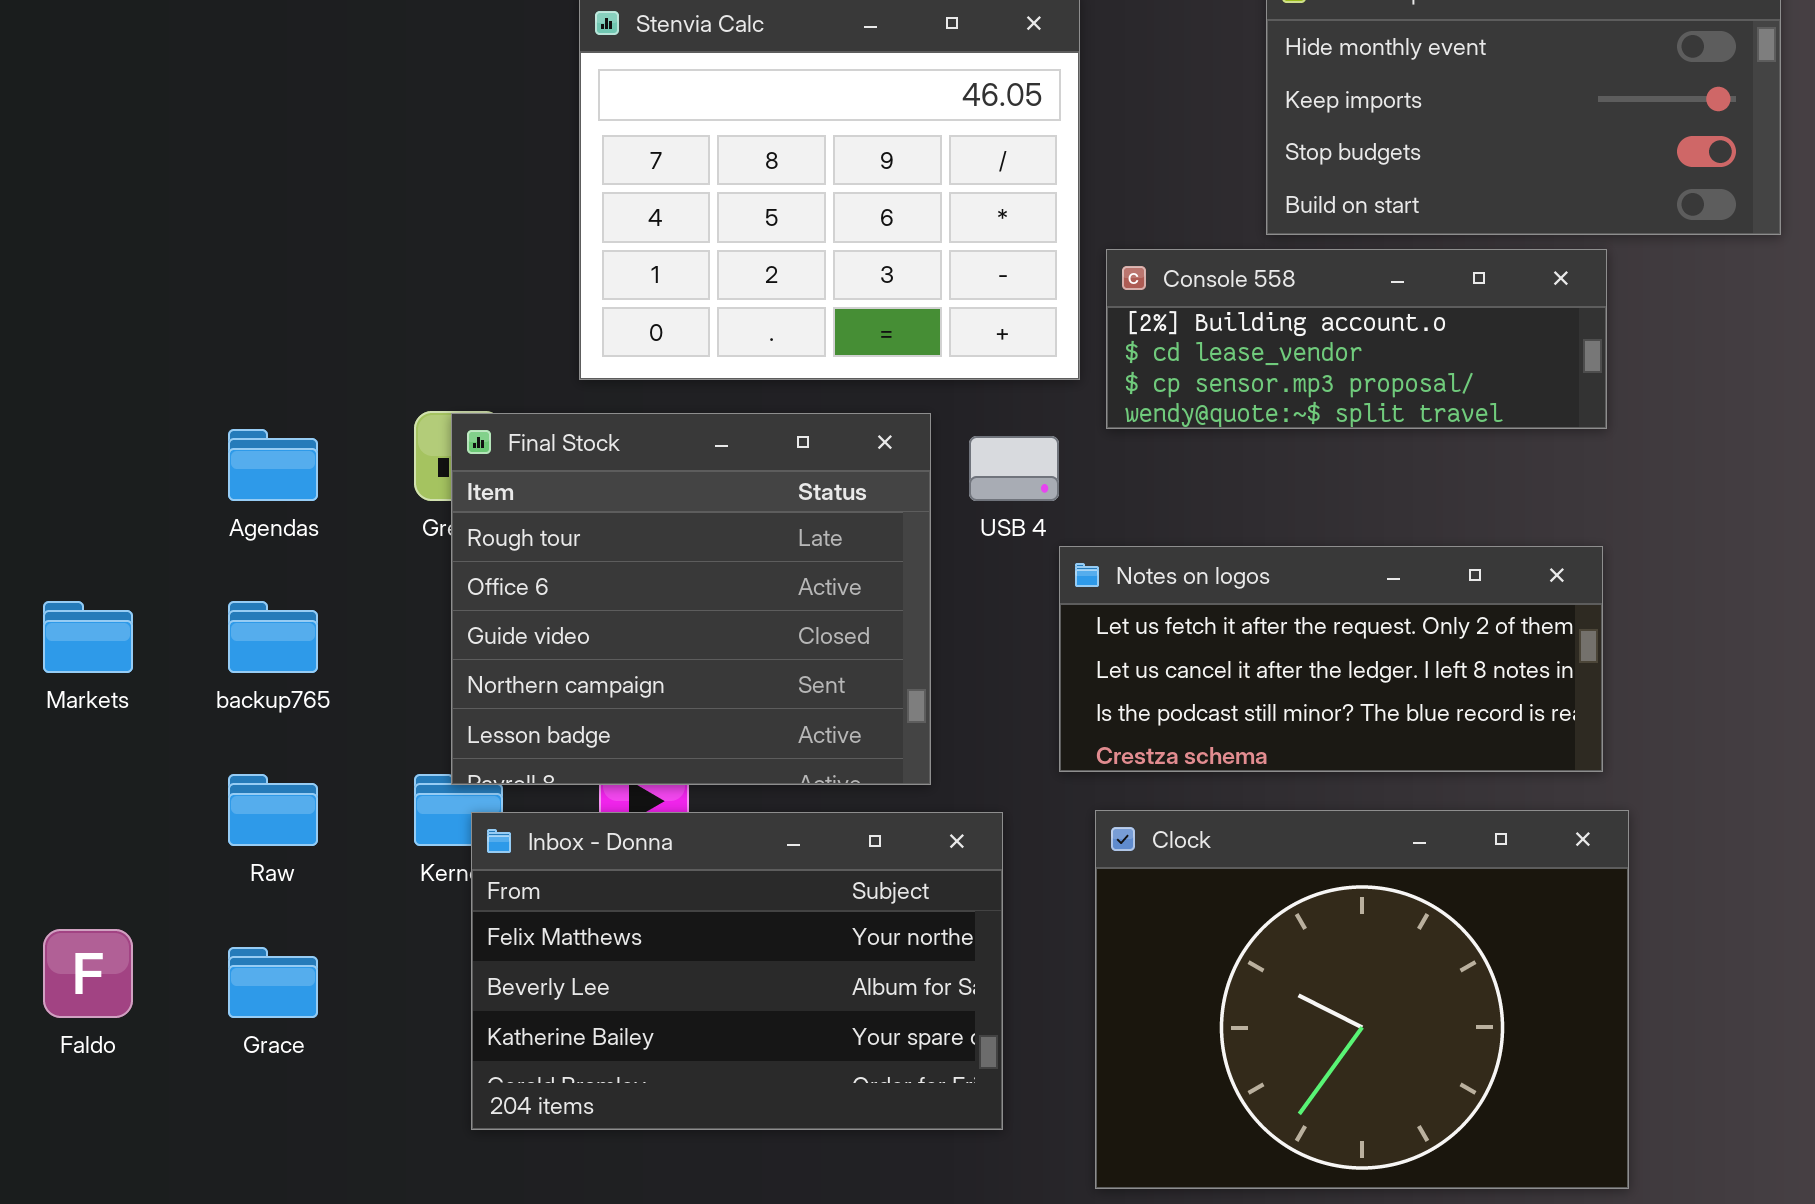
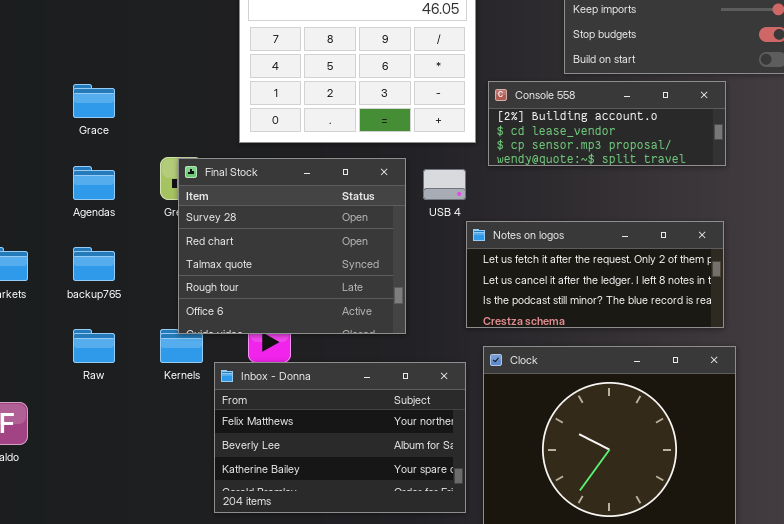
Final Stock: [451,413,931,785] -> [178,158,406,334], scrolled up 3 rows
Inbox - Donna: [471,812,1003,1130] -> [214,362,466,513], moved
Grace: [228,947,318,1018] -> [73,84,115,118], moved

